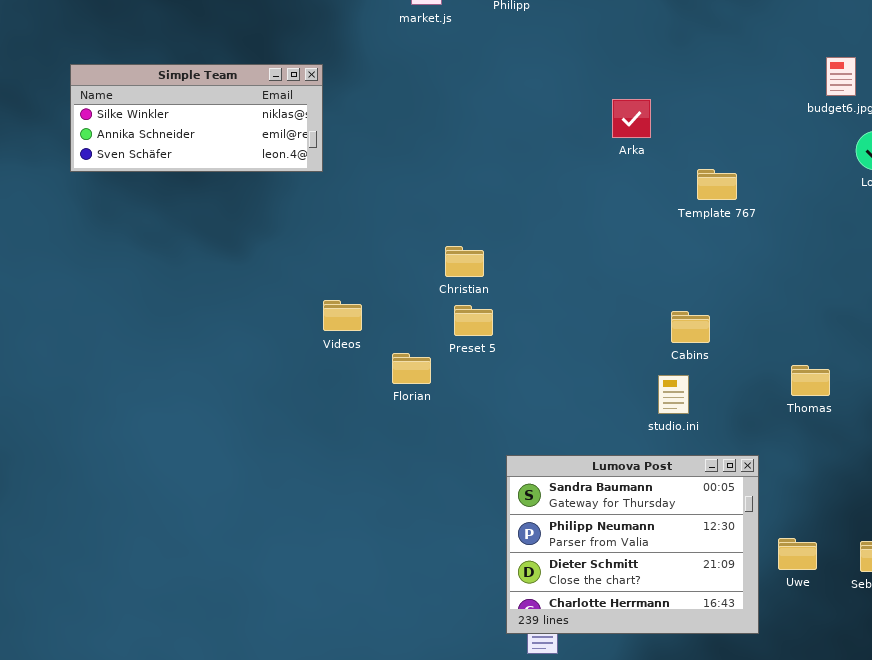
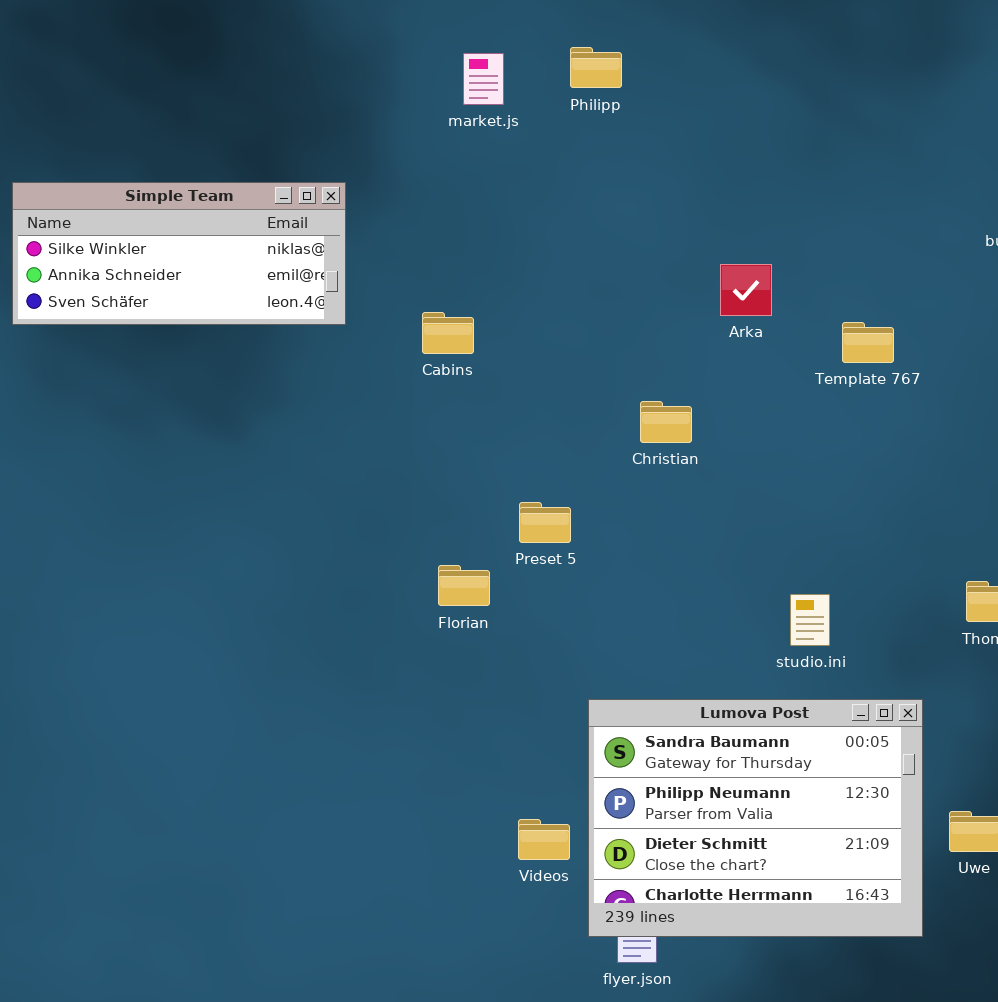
Arka: [612,99,651,138] -> [720,264,772,316], moved
Christian: [445,246,484,277] -> [640,401,692,443], moved
Videos: [323,300,362,331] -> [518,819,570,860], moved
Cabins: [671,311,710,343] -> [422,312,474,354], moved

